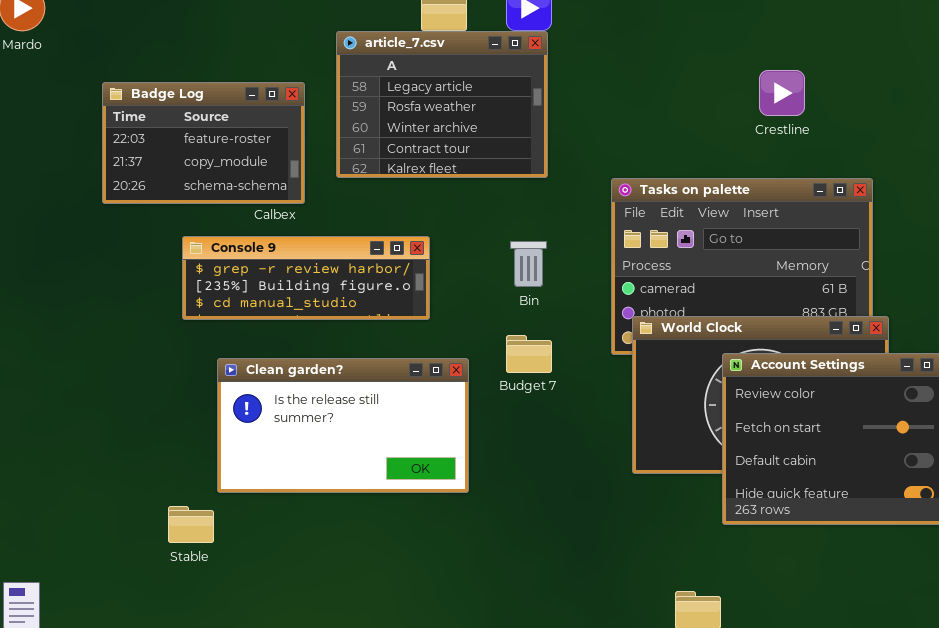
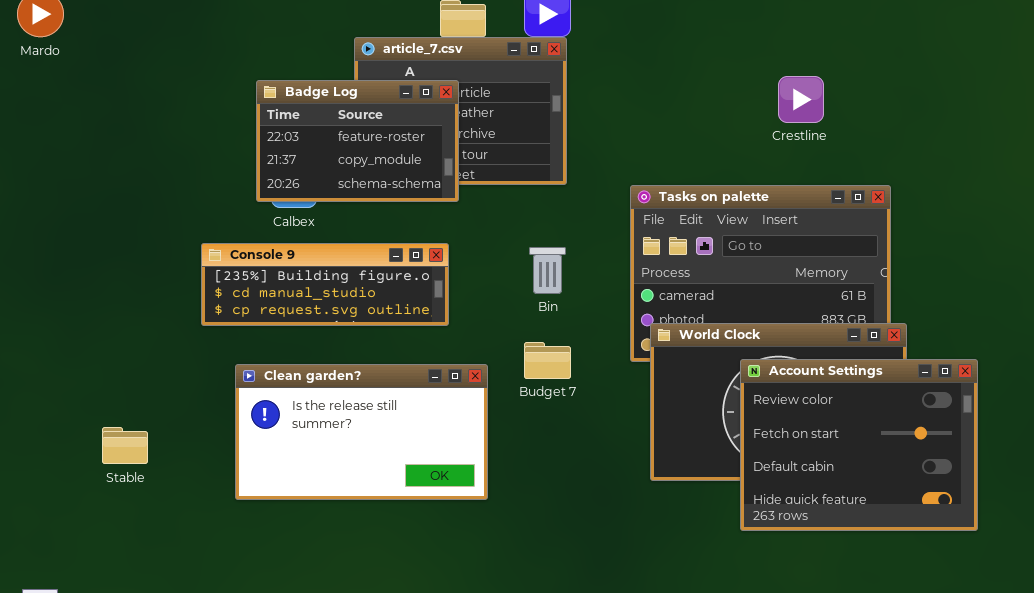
Badge Log: [102,82,305,204] -> [256,80,459,202], moved
Console 9: [182,236,430,320] -> [201,243,449,326], scrolled down 1 row
Stable: [168,506,214,543] -> [102,427,148,464], moved

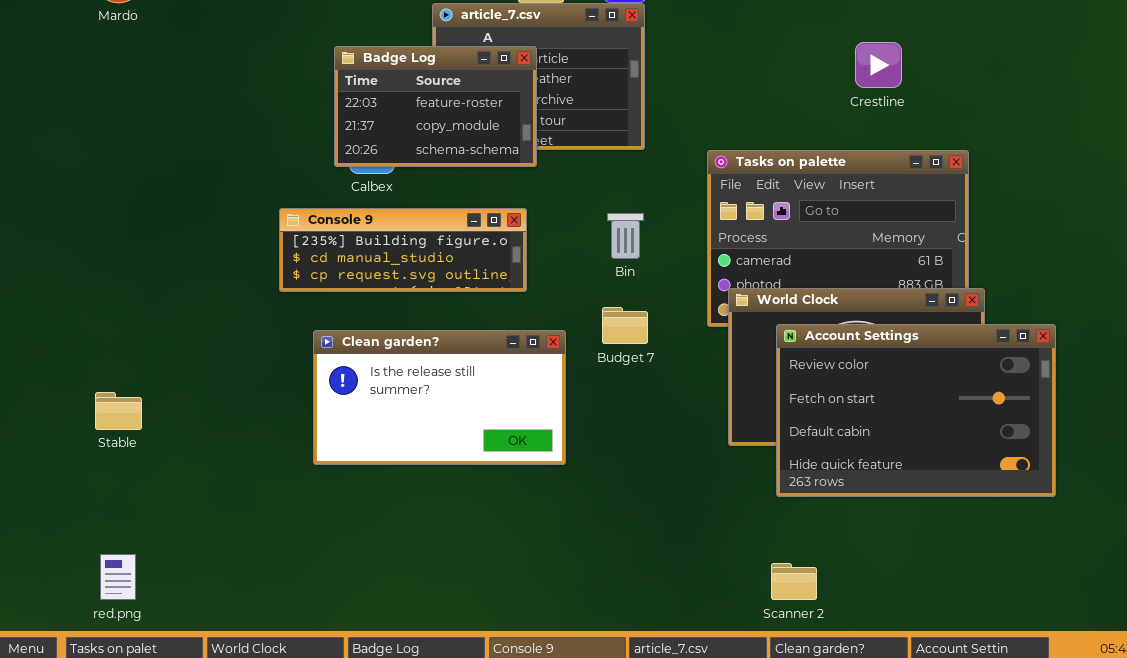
Account Settings: [740,359,978,531] -> [776,324,1056,497], resized
Stable: [102,427,148,464] -> [95,392,142,430], moved

